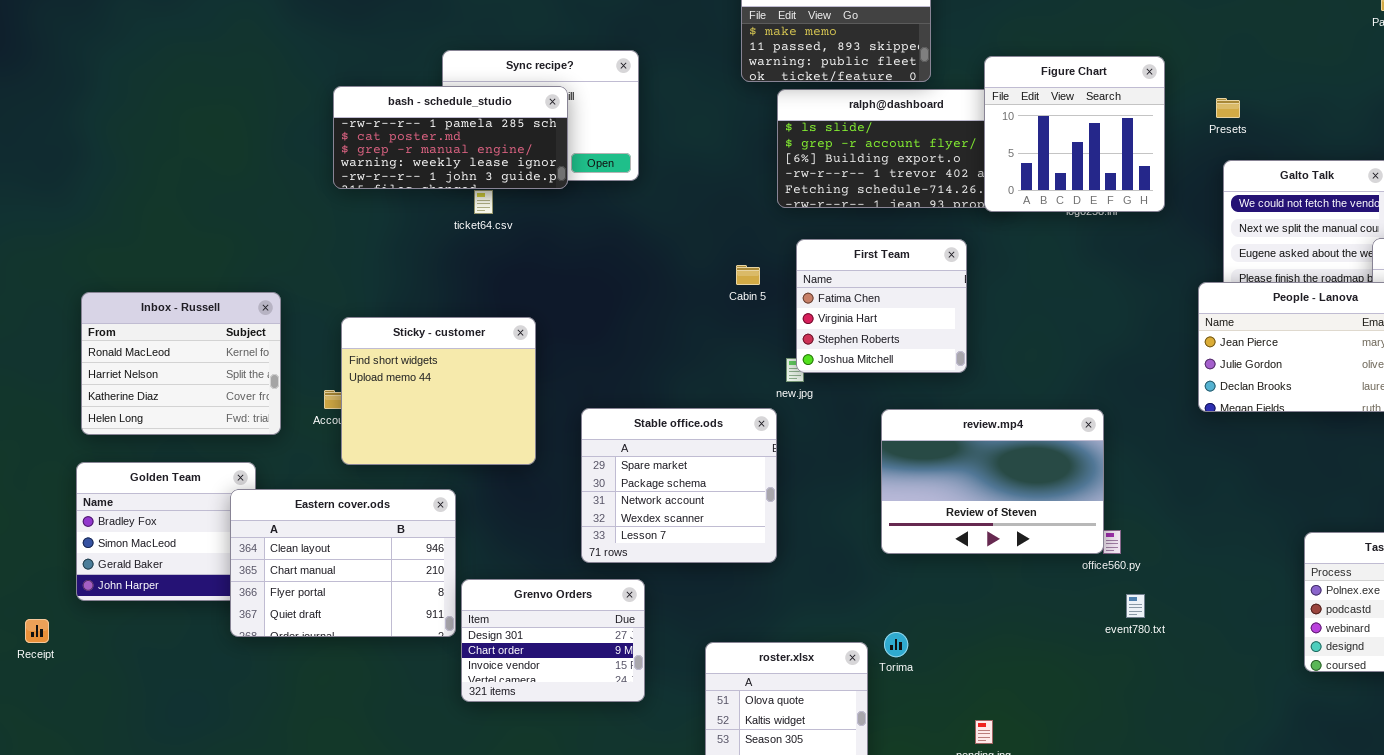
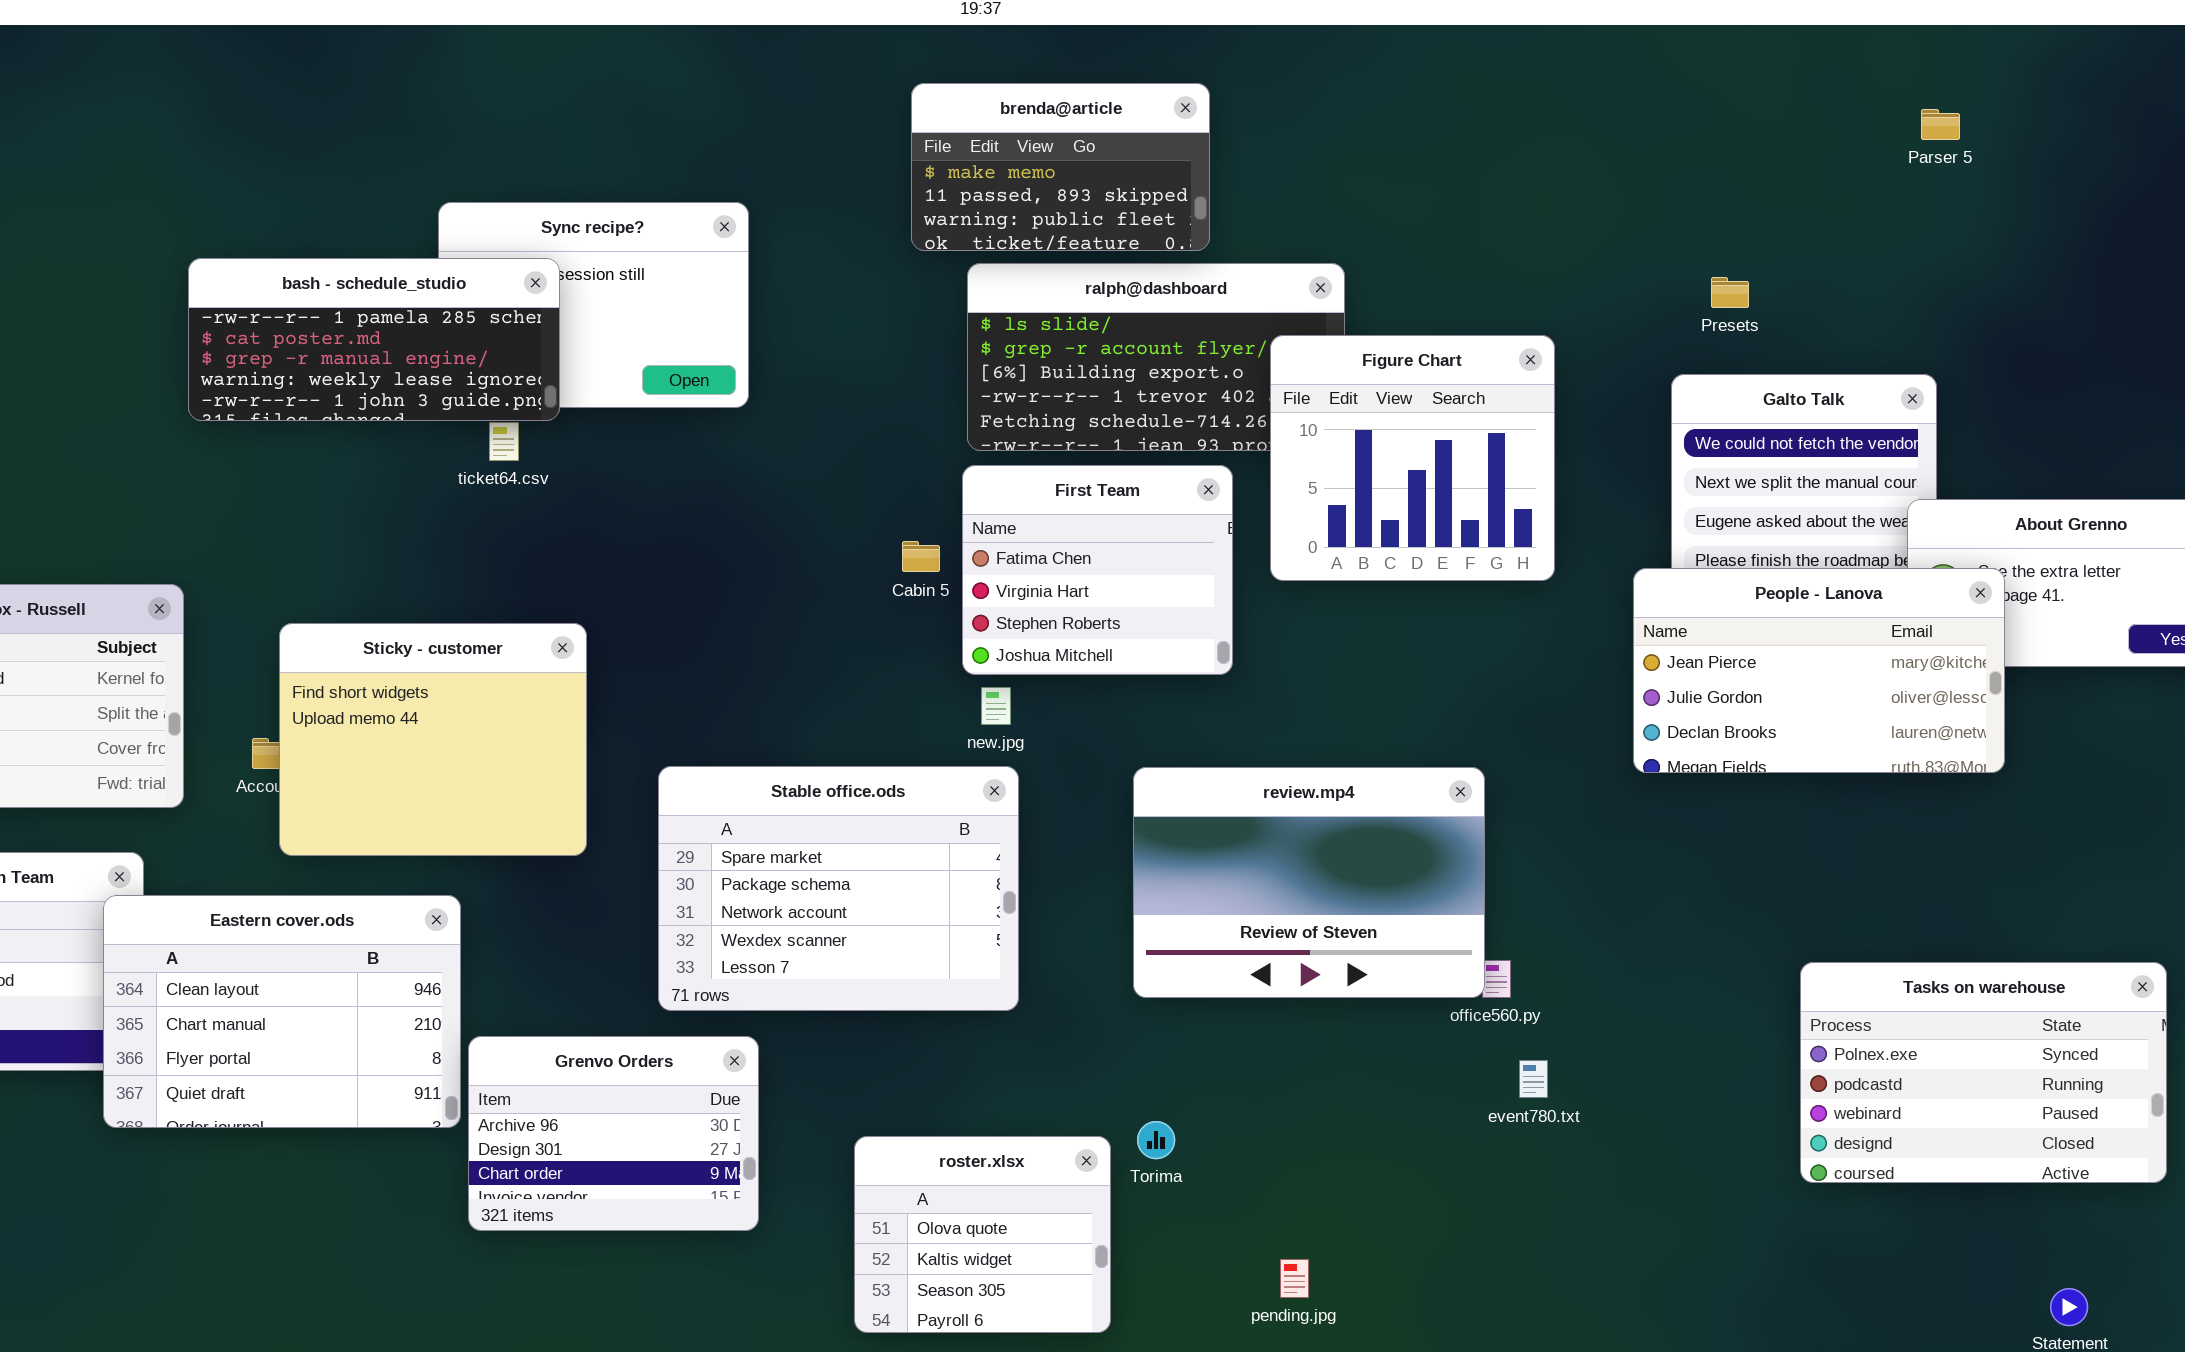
Figure Chart: [984,56,1165,212] -> [1270,335,1555,581], moved
bash - schedule_studio: [333,86,568,189] -> [188,258,560,421], moved
Presets: [1216,98,1240,118] -> [1711,277,1749,308], moved
First Team: [796,239,967,373] -> [962,465,1233,675], moved
Stable office.ods: [581,408,777,563] -> [658,766,1019,1011], resized
Grenvo Orders: [461,579,645,702] -> [468,1036,759,1231], scrolled up 1 row

